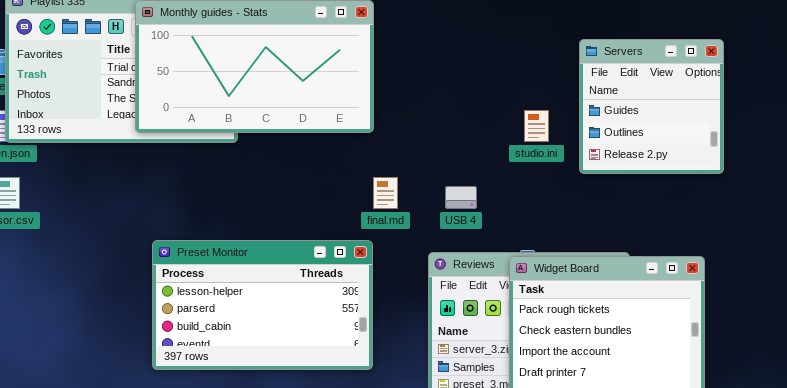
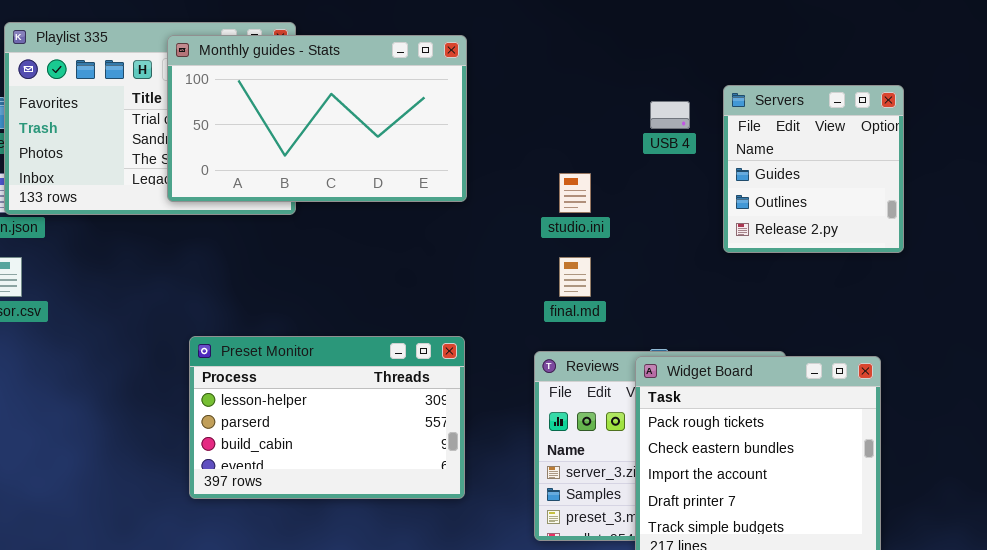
studio.ini: [524,110,549,142] -> [559,173,591,213], moved
final.md: [373,177,398,209] -> [559,257,591,297], moved
USB 4: [445,186,477,209] -> [650,101,690,129], moved

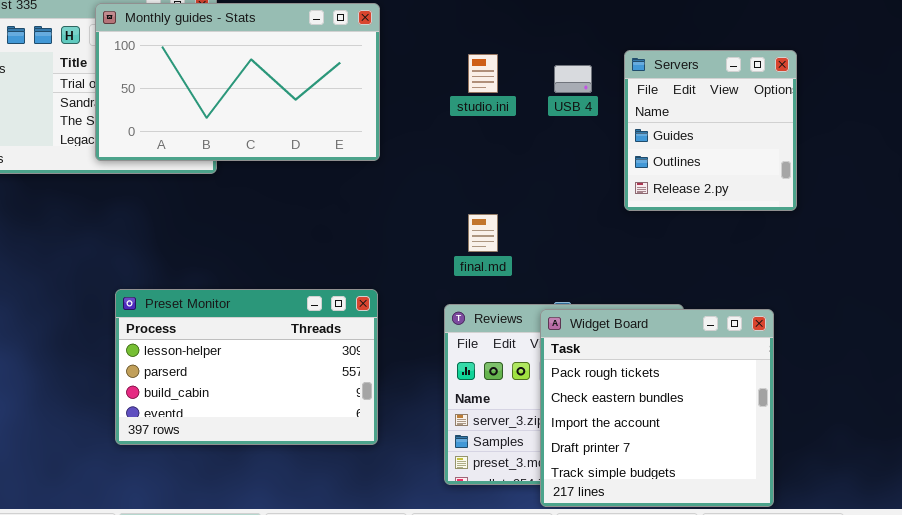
studio.ini: [559,173,591,213] -> [468,54,498,93], moved

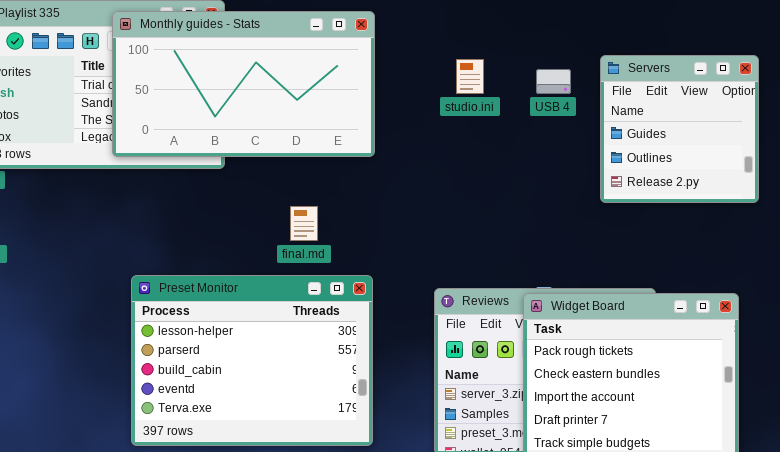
final.md: [468,214,498,252] -> [290,206,318,241], moved
Preset Monitor: [115,289,378,445] -> [131,275,373,446], resized

